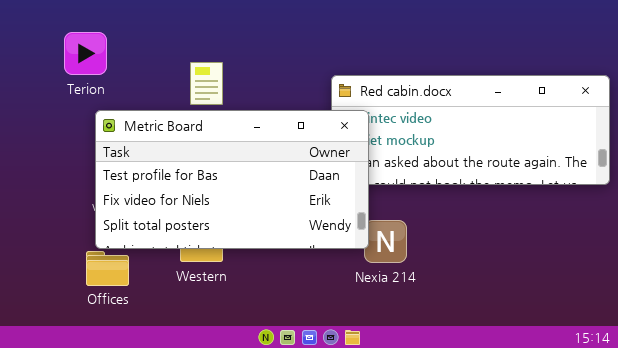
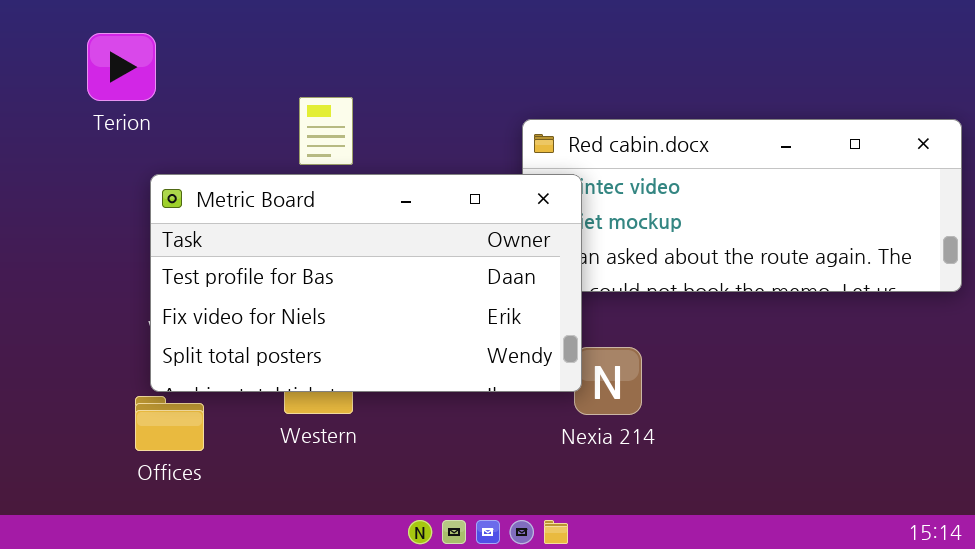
Terion: [64,32,107,75] -> [87,33,156,101], moved

